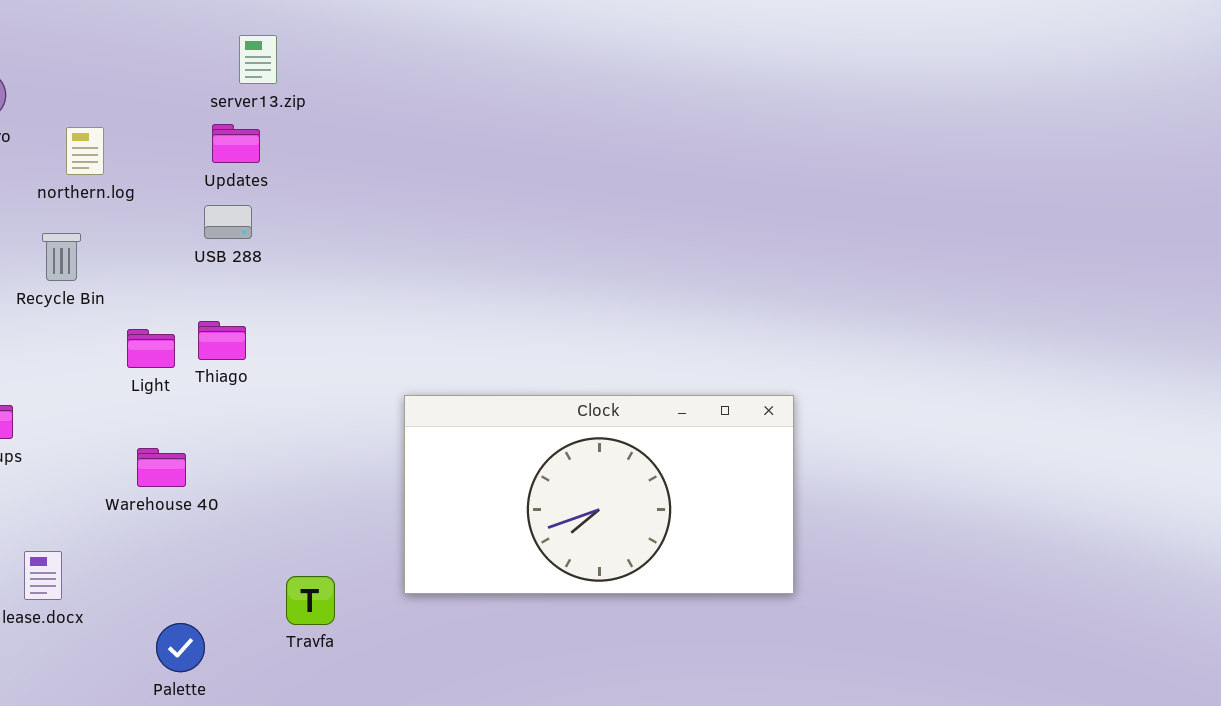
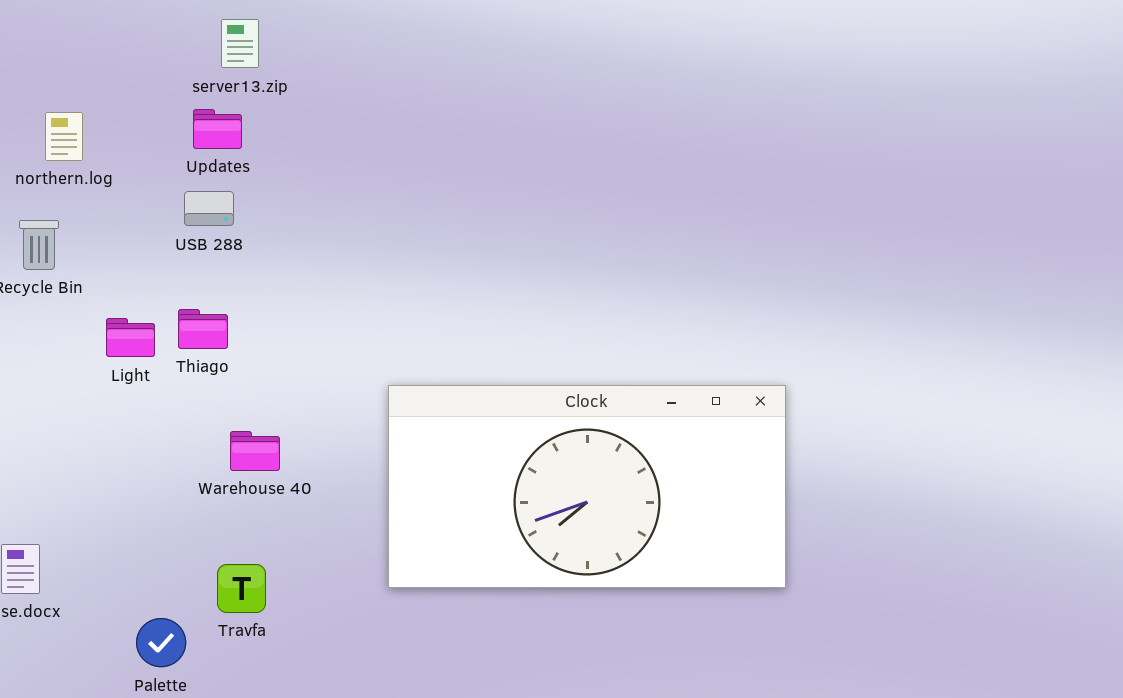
Warehouse 40: [137,448,186,487] -> [230,431,280,471], moved
Travfa: [286,576,335,625] -> [217,564,266,613], moved

